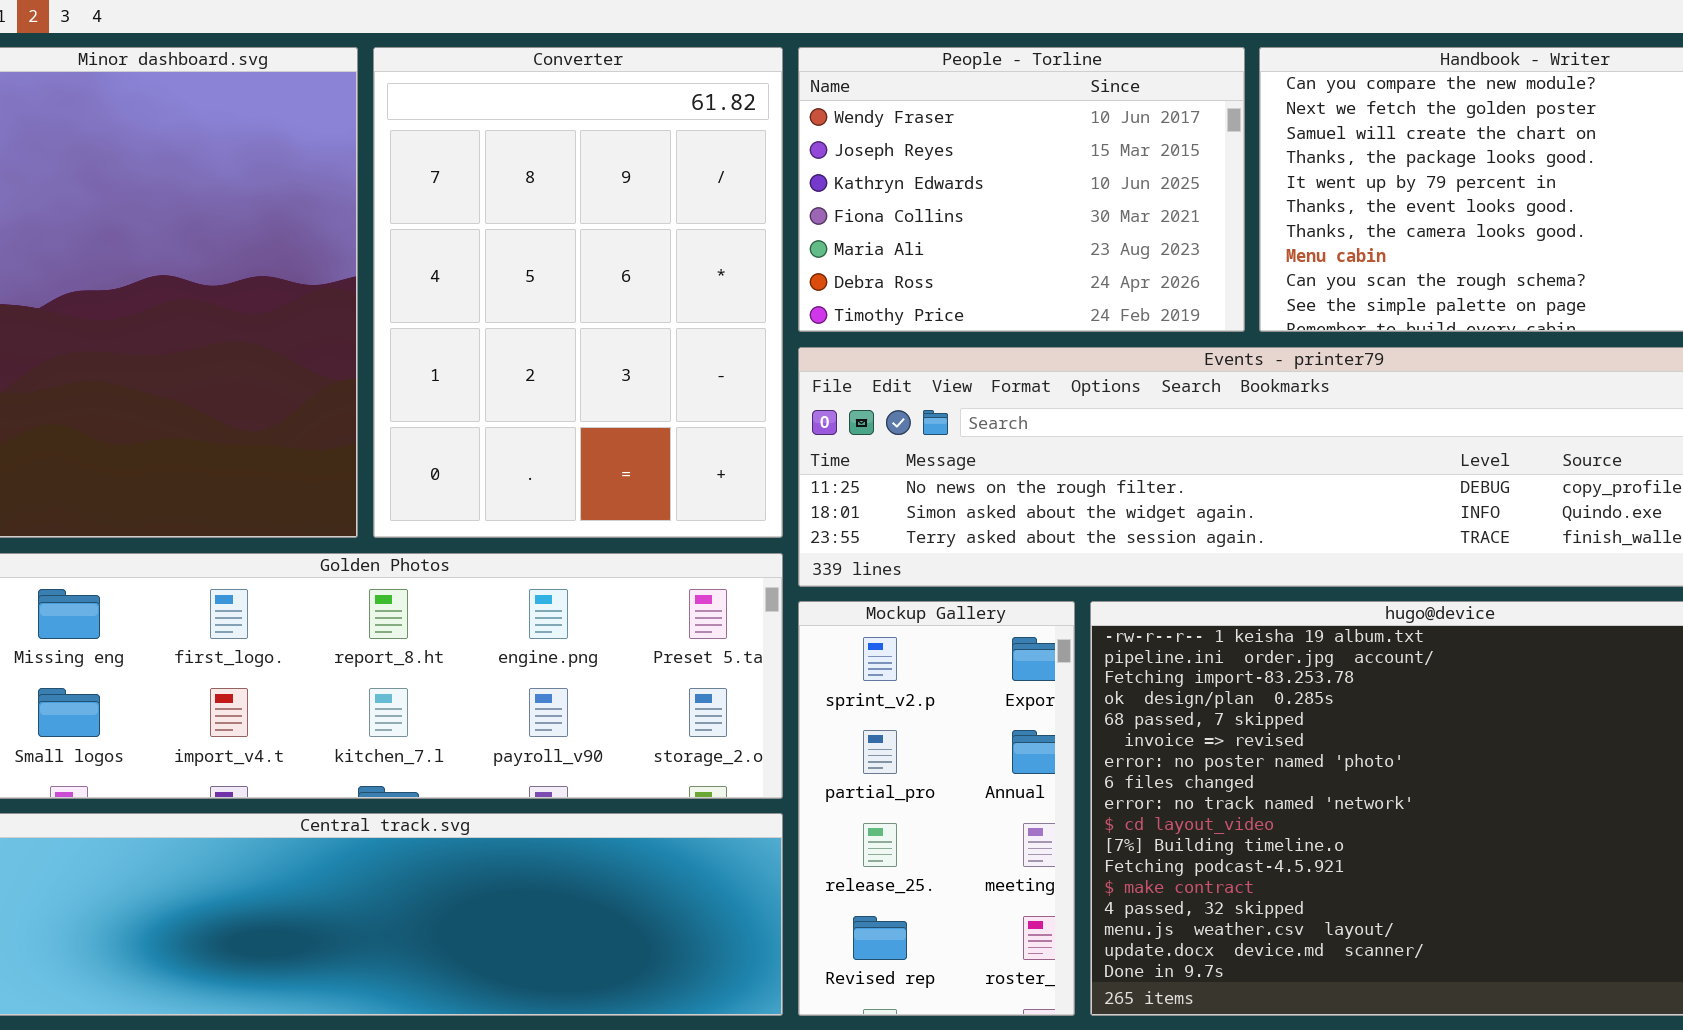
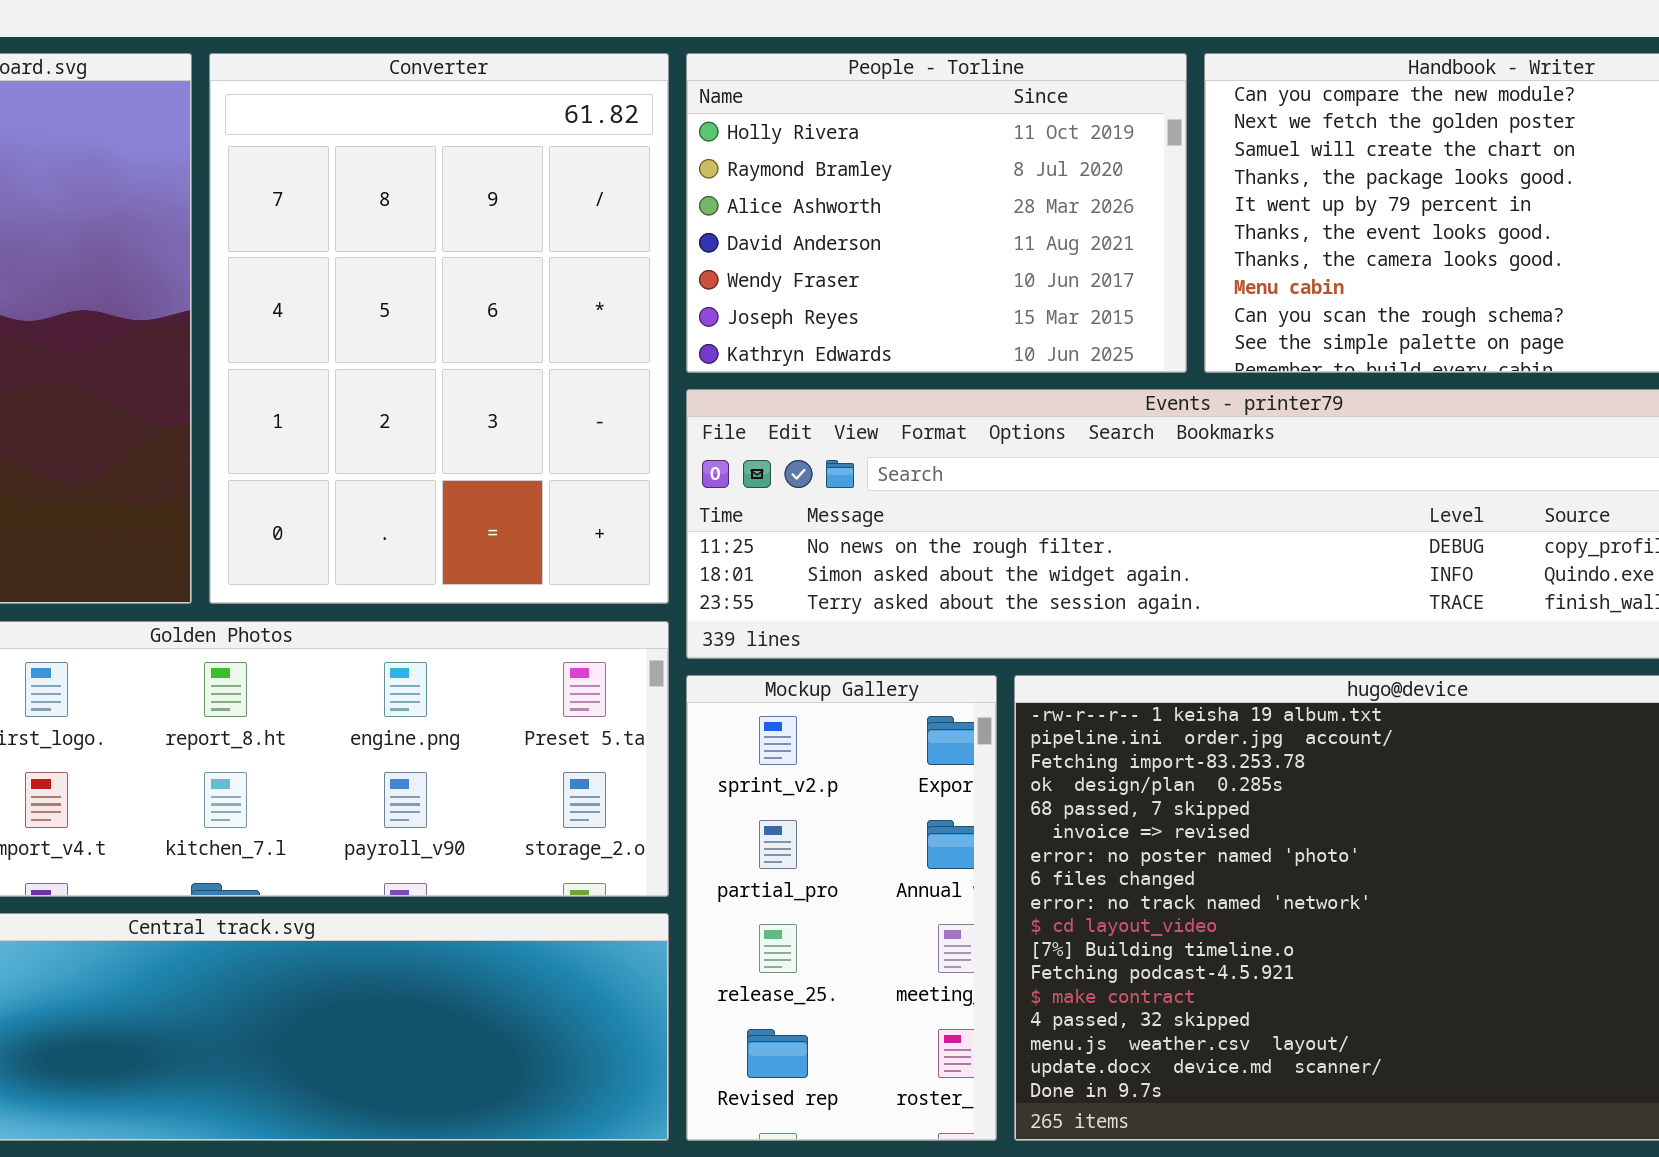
People - Torline: [798,47,1245,332] -> [686,53,1187,373], scrolled up 4 rows

